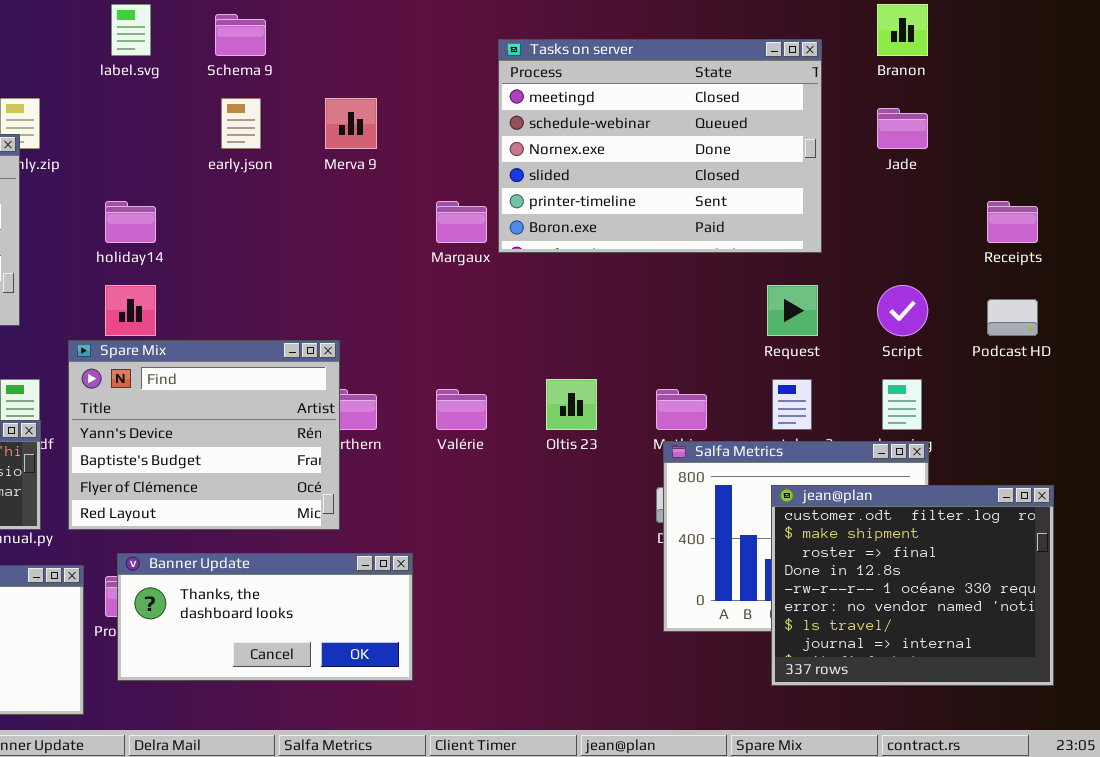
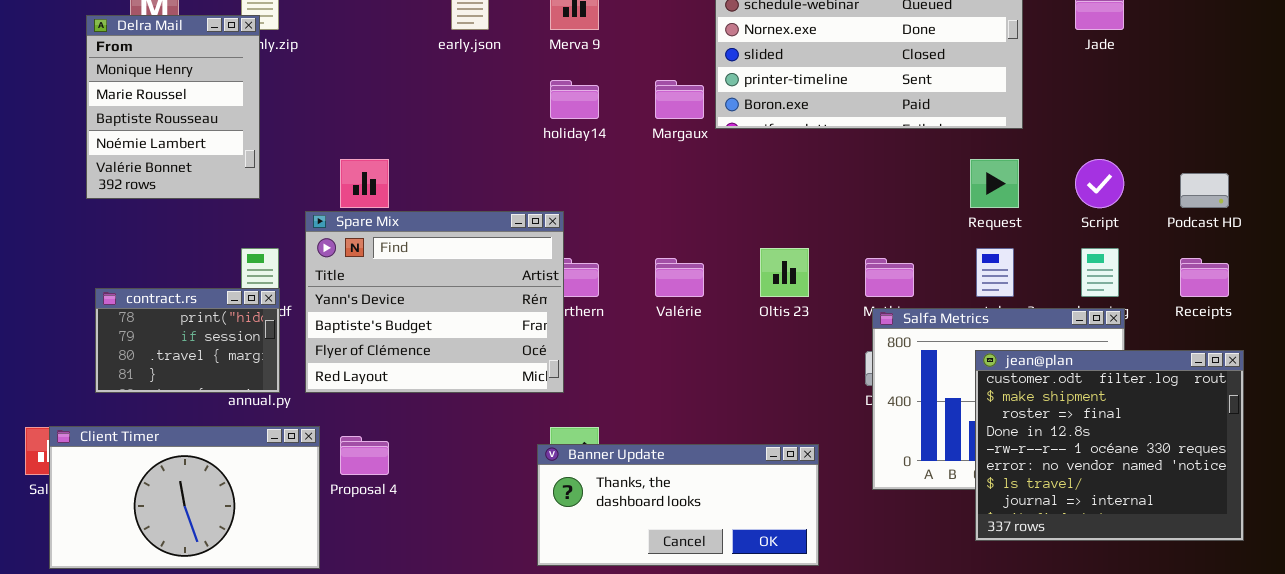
holiday14: [105,201,156,243] -> [550,80,599,119], moved
Receipts: [987,201,1038,243] -> [1180,258,1229,297], moved
Banner Update: [117,553,413,681] -> [537,444,819,566], moved

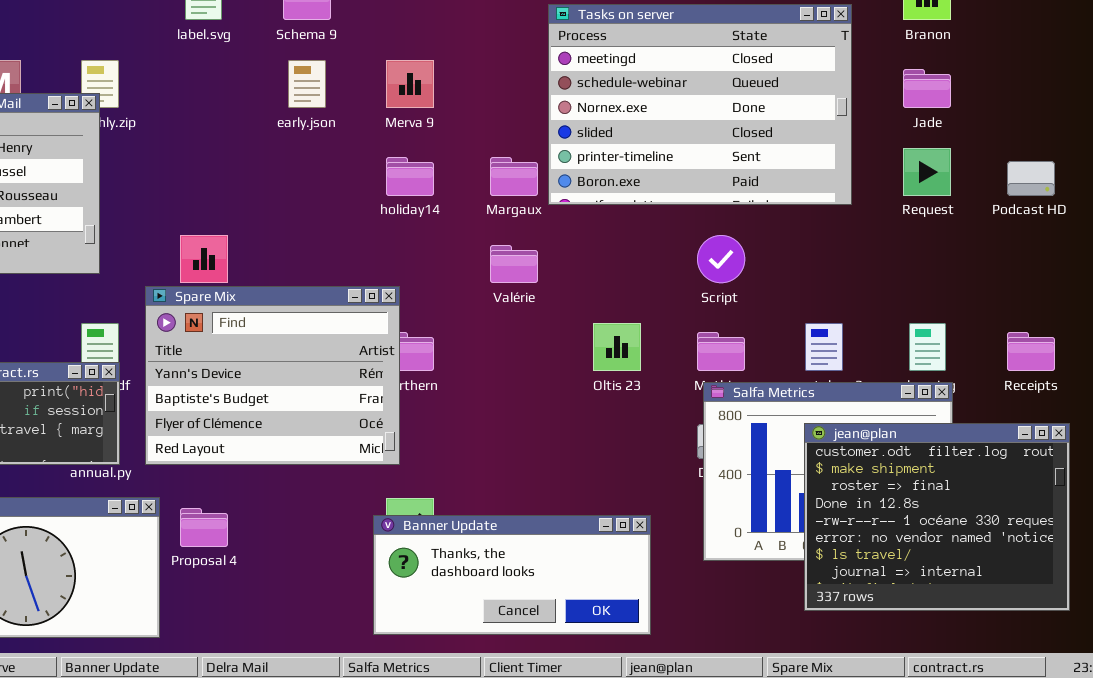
Request: [970,159,1019,208] -> [903,148,951,196], moved
Script: [1075,159,1124,208] -> [697,235,745,283], moved
Podcast HD: [1180,173,1229,208] -> [1007,161,1055,196], moved
Valérie: [655,258,704,297] -> [490,245,538,283], moved

